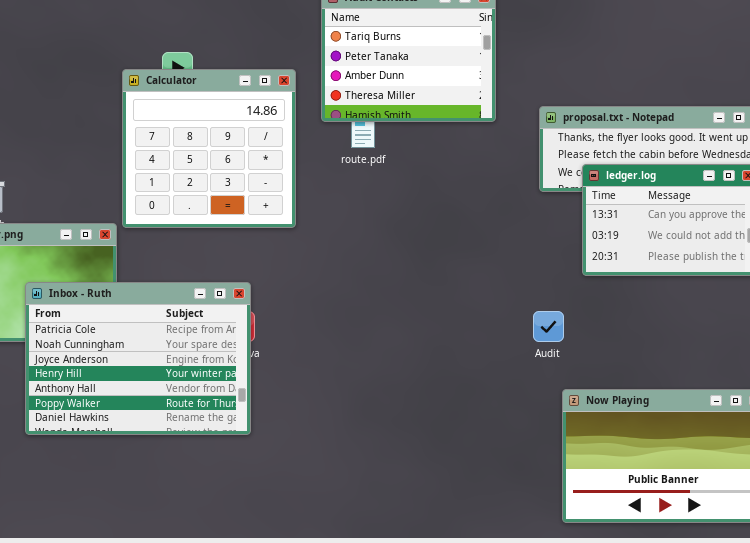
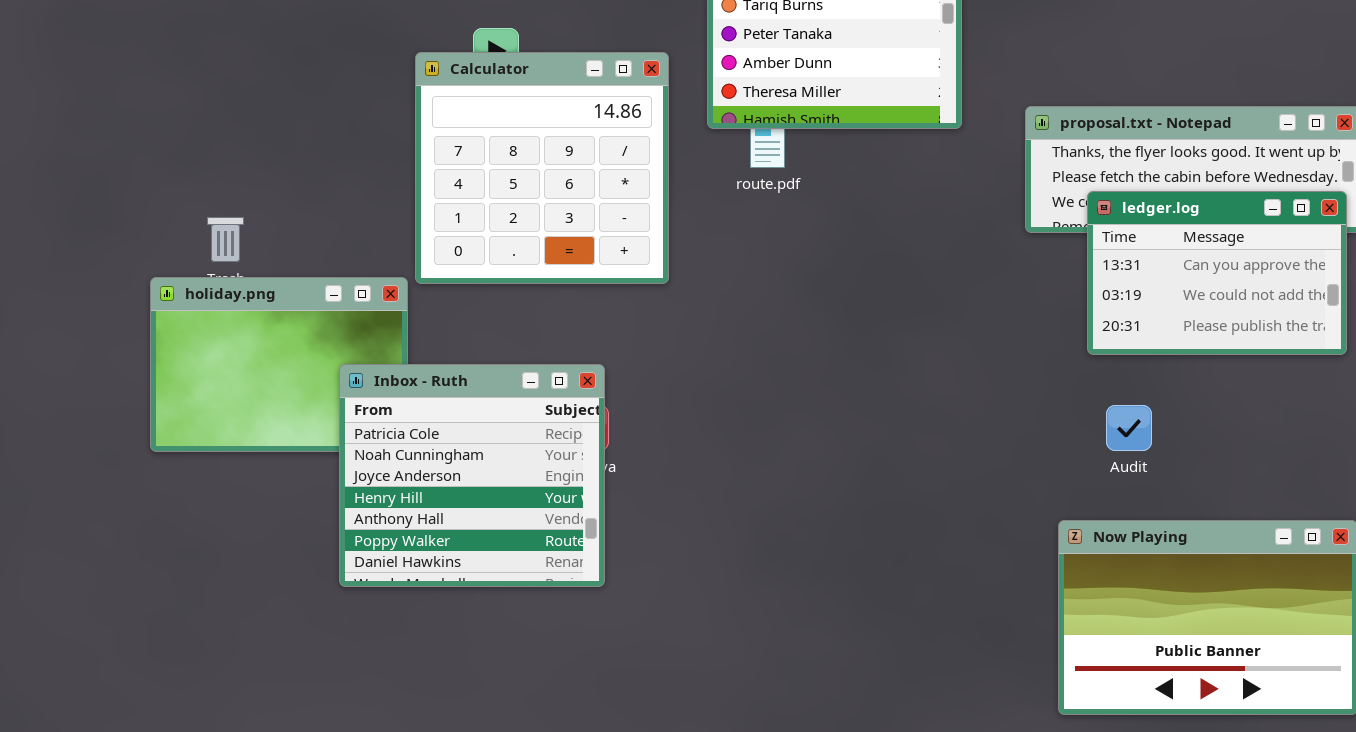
Inbox - Ruth: [25,282,251,435] -> [339,364,605,587], resized
Audit: [533,311,564,342] -> [1106,405,1152,451], moved

